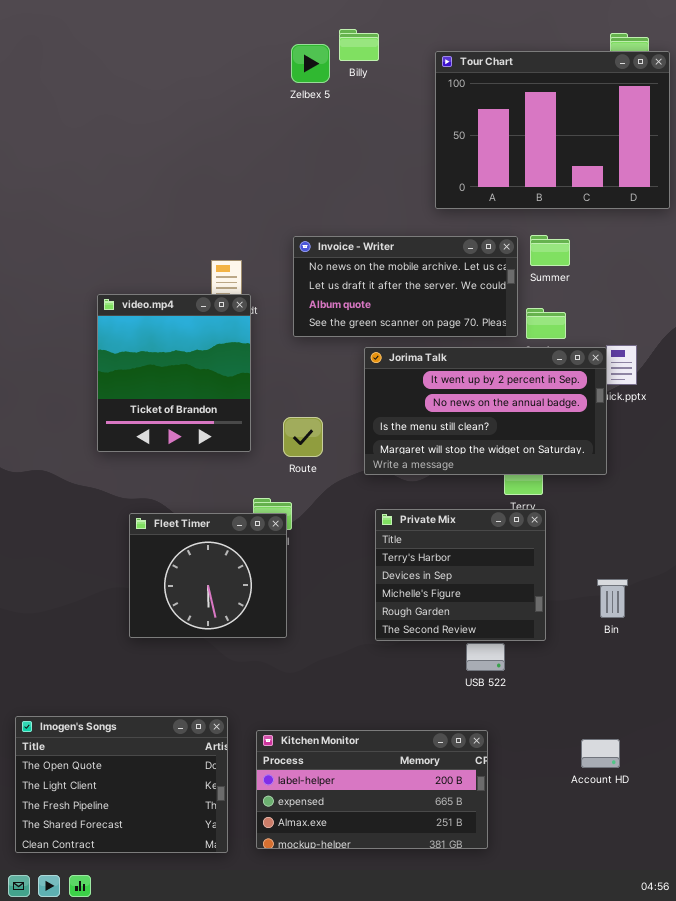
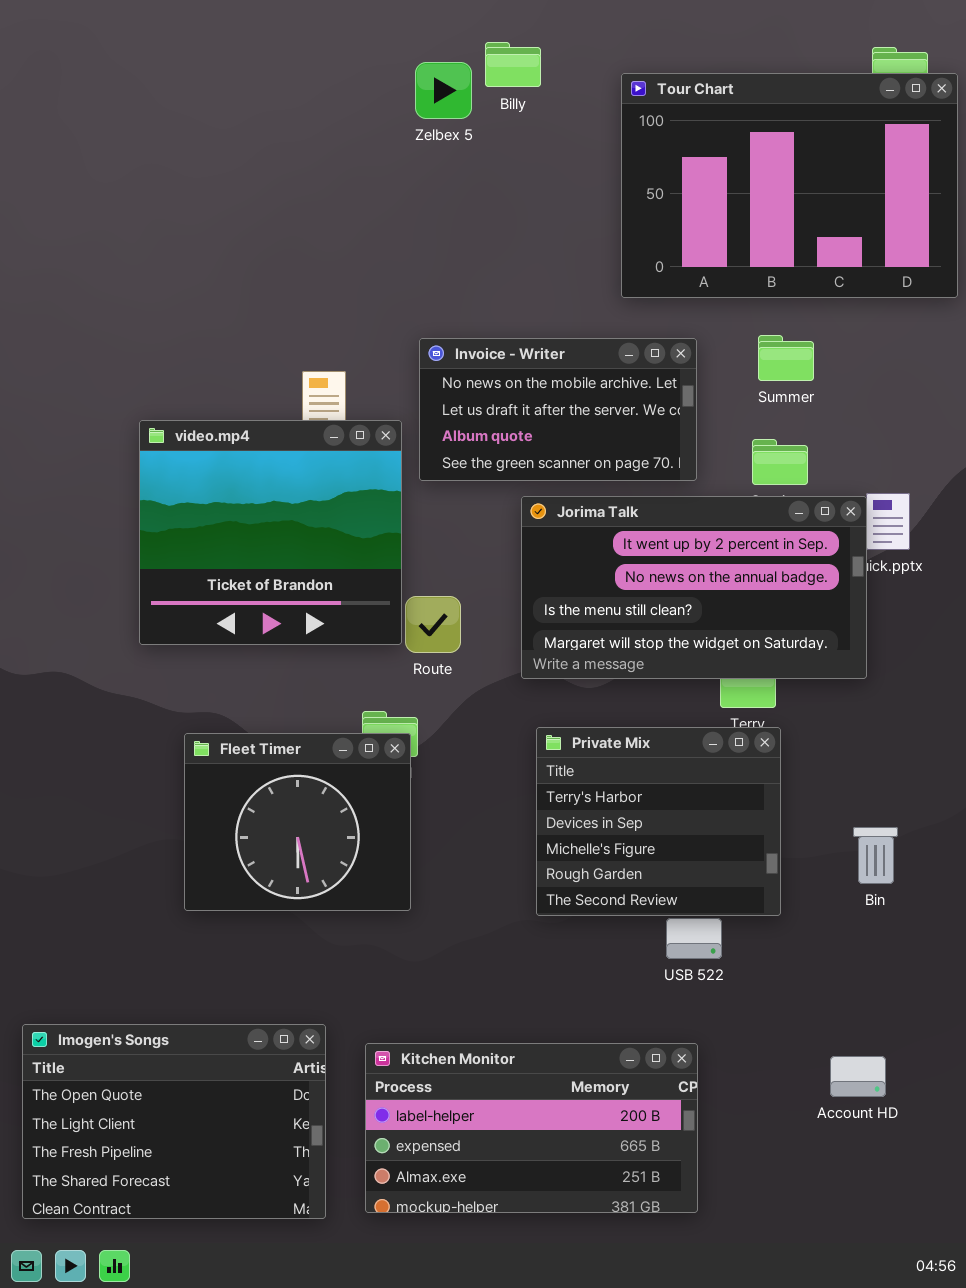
Invoice - Writer: [293,236,518,337] -> [419,338,697,481], resized
video.mp4: [97,294,251,452] -> [139,420,402,645], resized

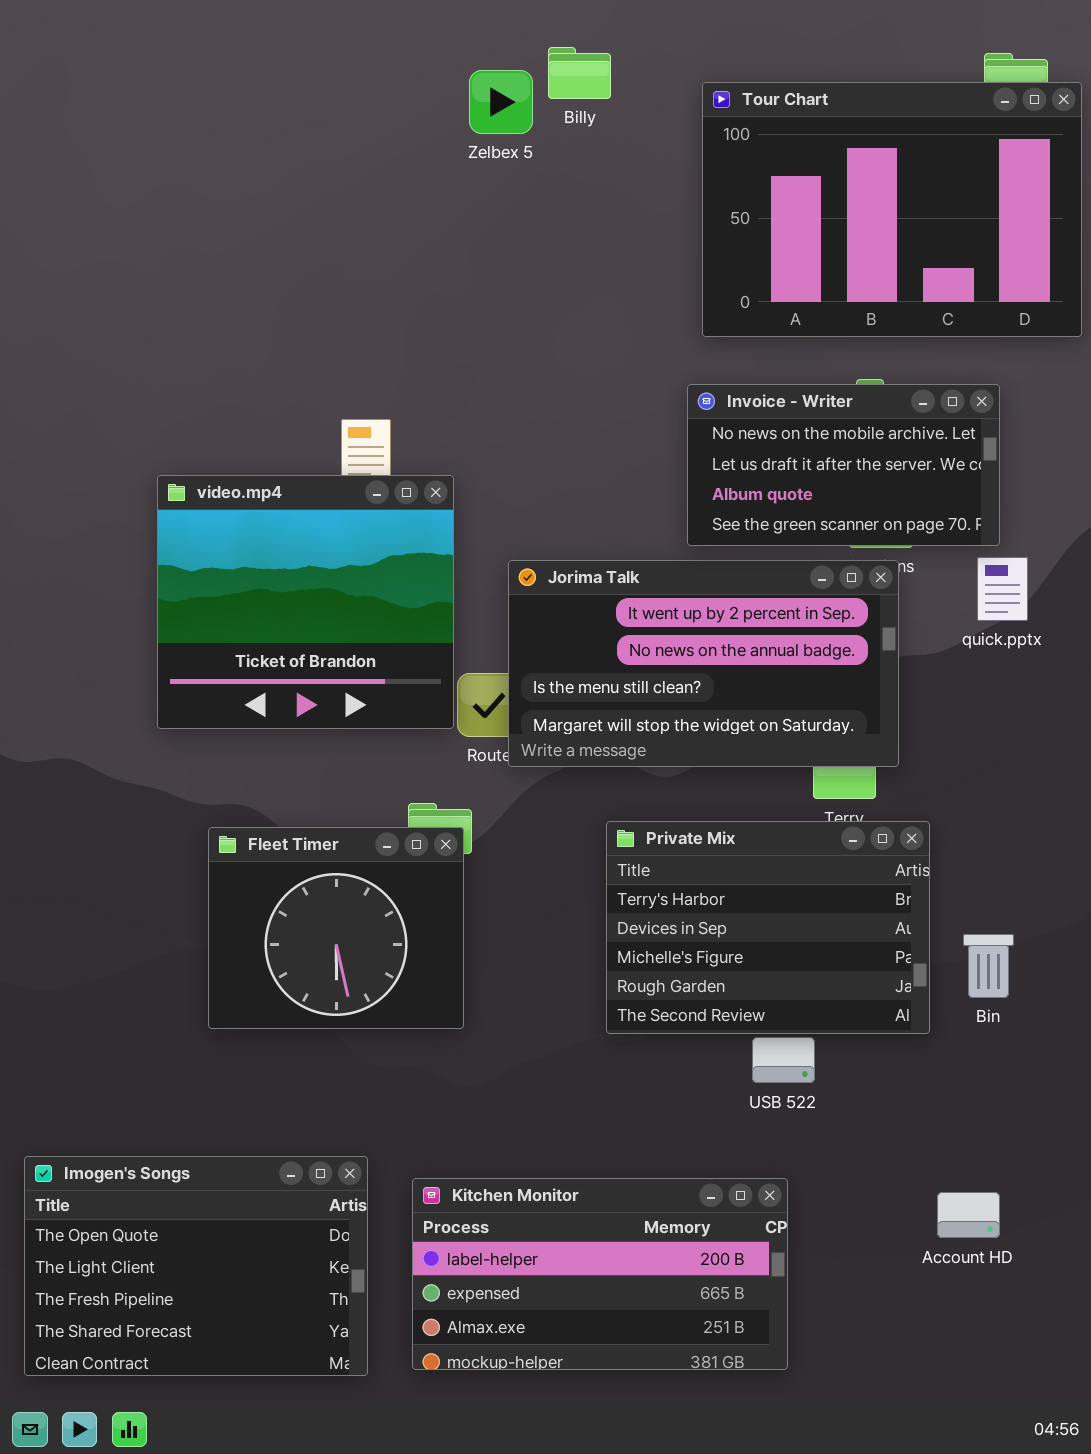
Invoice - Writer: [419,338,697,481] -> [687,384,1000,546], moved
Jorima Talk: [521,496,867,679] -> [508,560,899,767], moved
Private Mix: [536,727,781,916] -> [606,821,930,1034], resized

